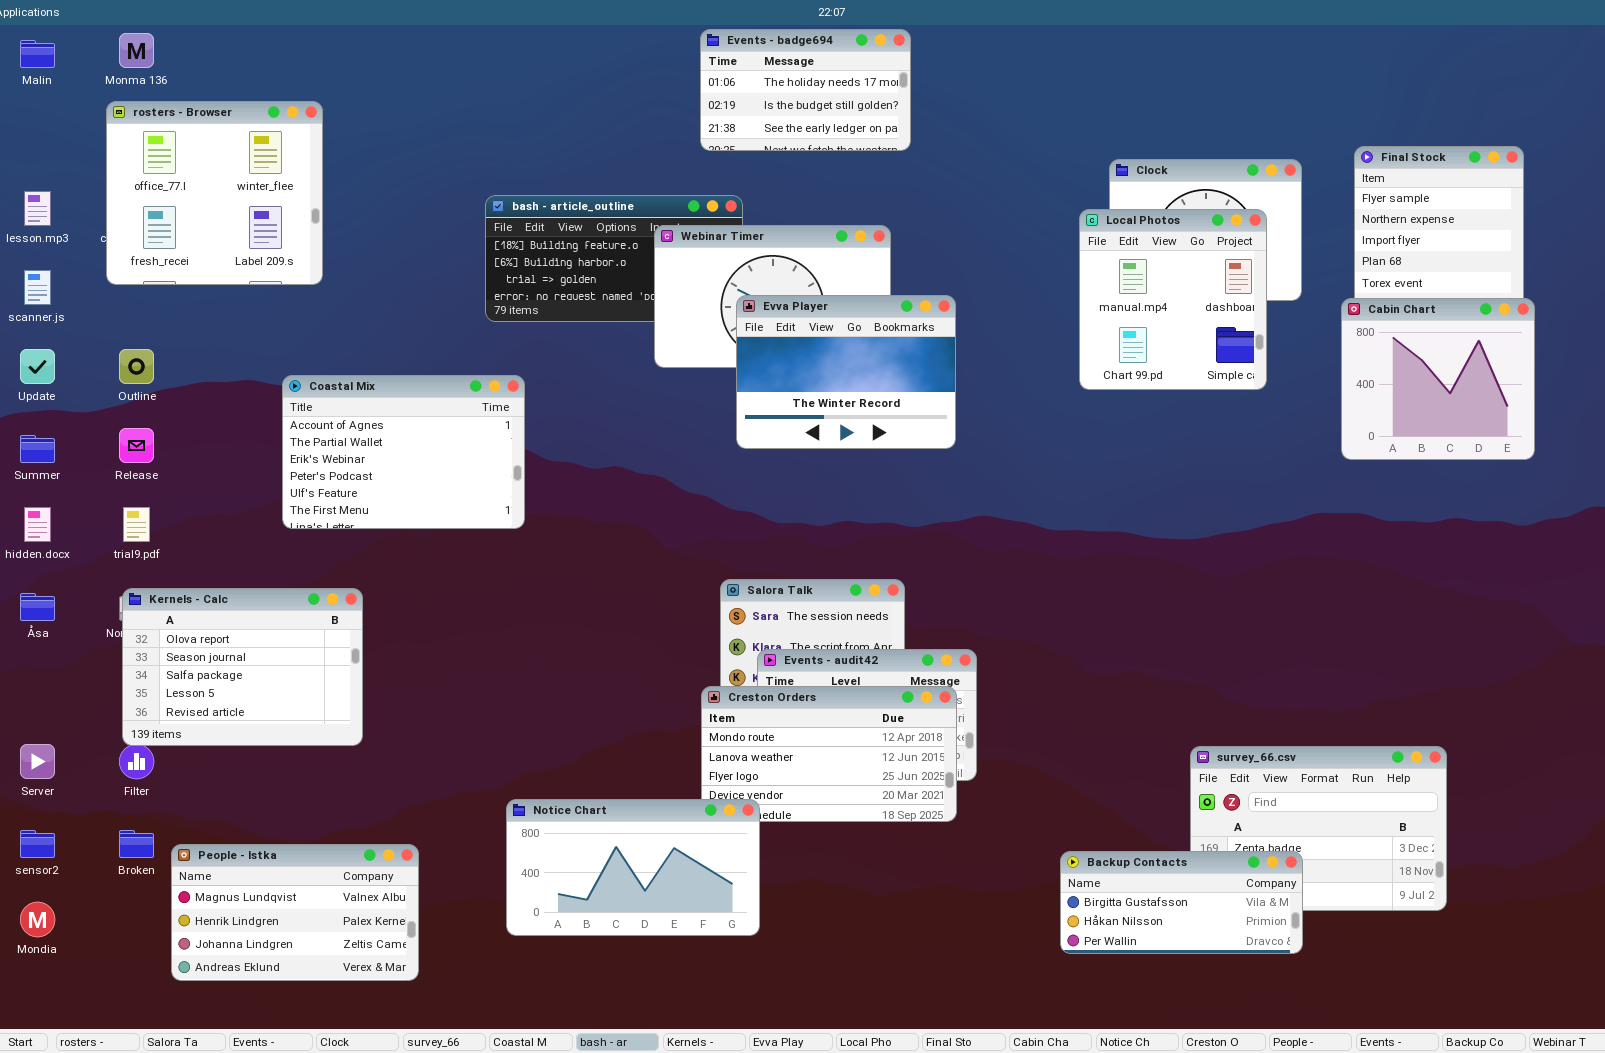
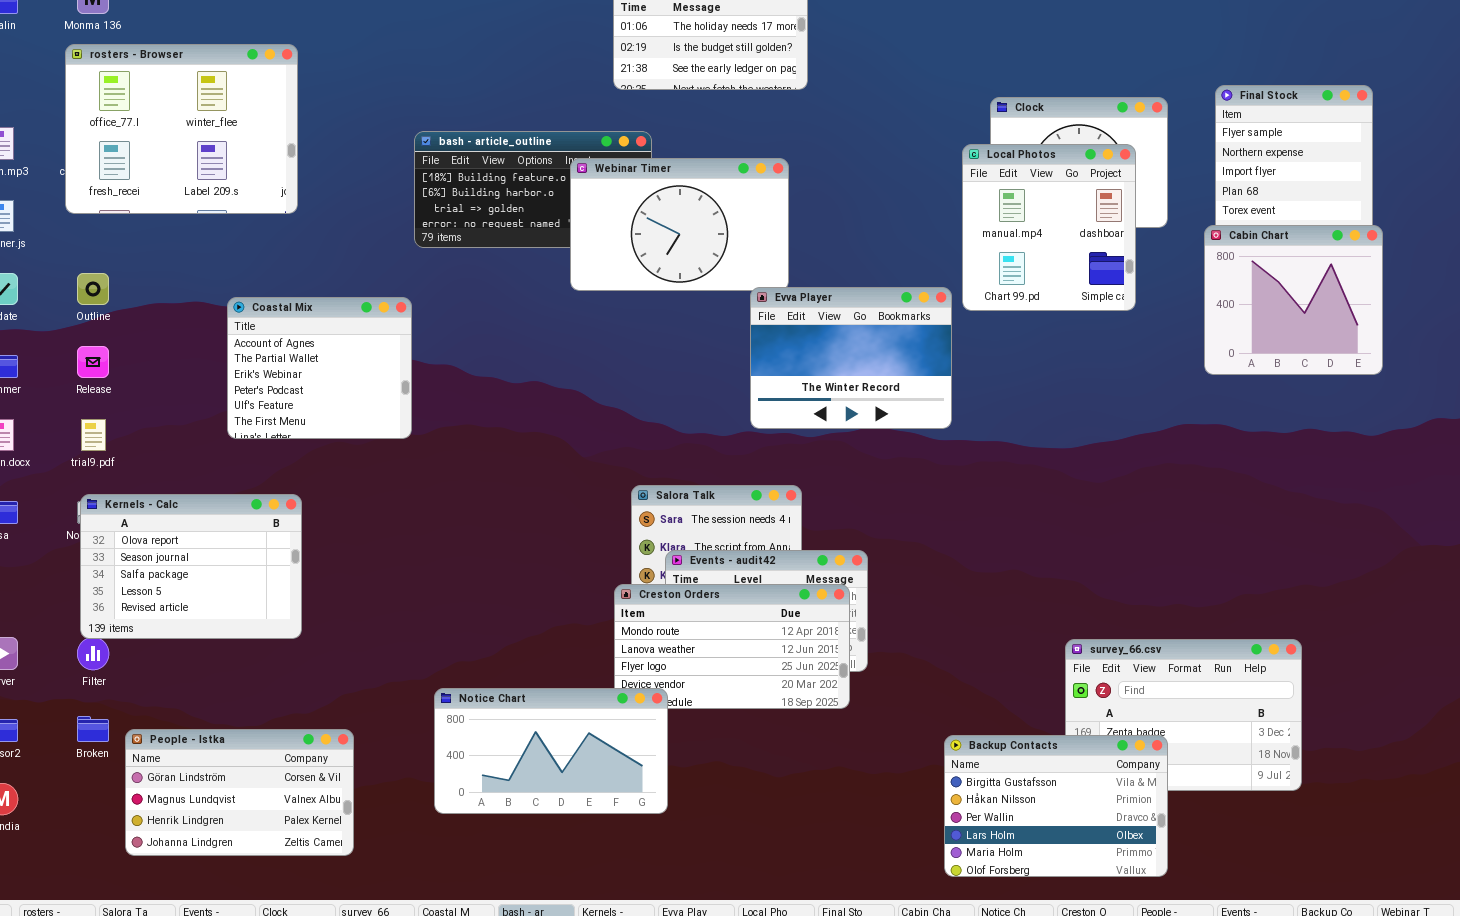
rosters - Browser: [106,101,323,285] -> [65,44,298,214], resized
Evva Player: [736,295,956,449] -> [750,287,952,429], moved
Coastal Mix: [282,375,525,529] -> [227,297,412,439], resized
People - Istka: [171,844,419,981] -> [125,729,354,856], scrolled up 1 row
Backup Contacts: [1060,851,1303,954] -> [944,735,1168,877], resized

